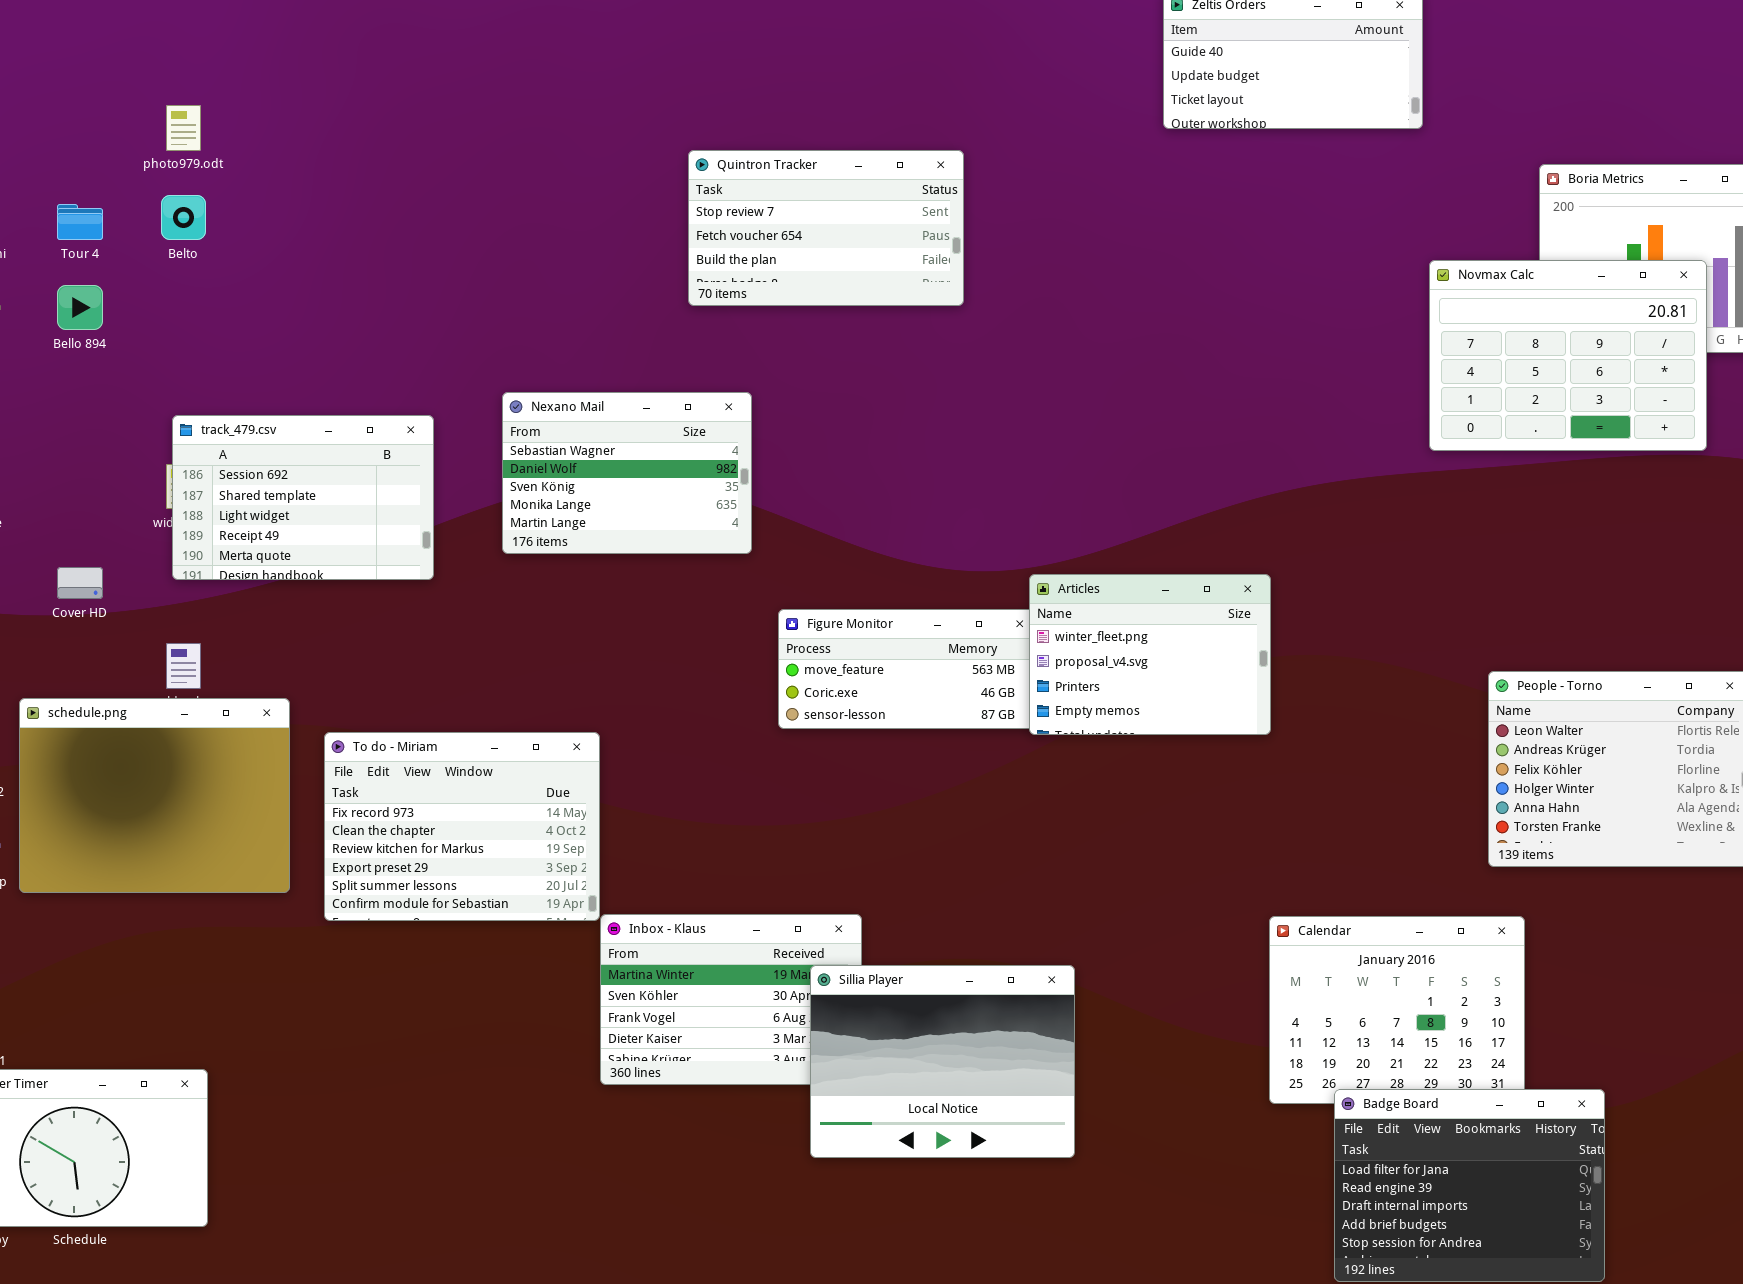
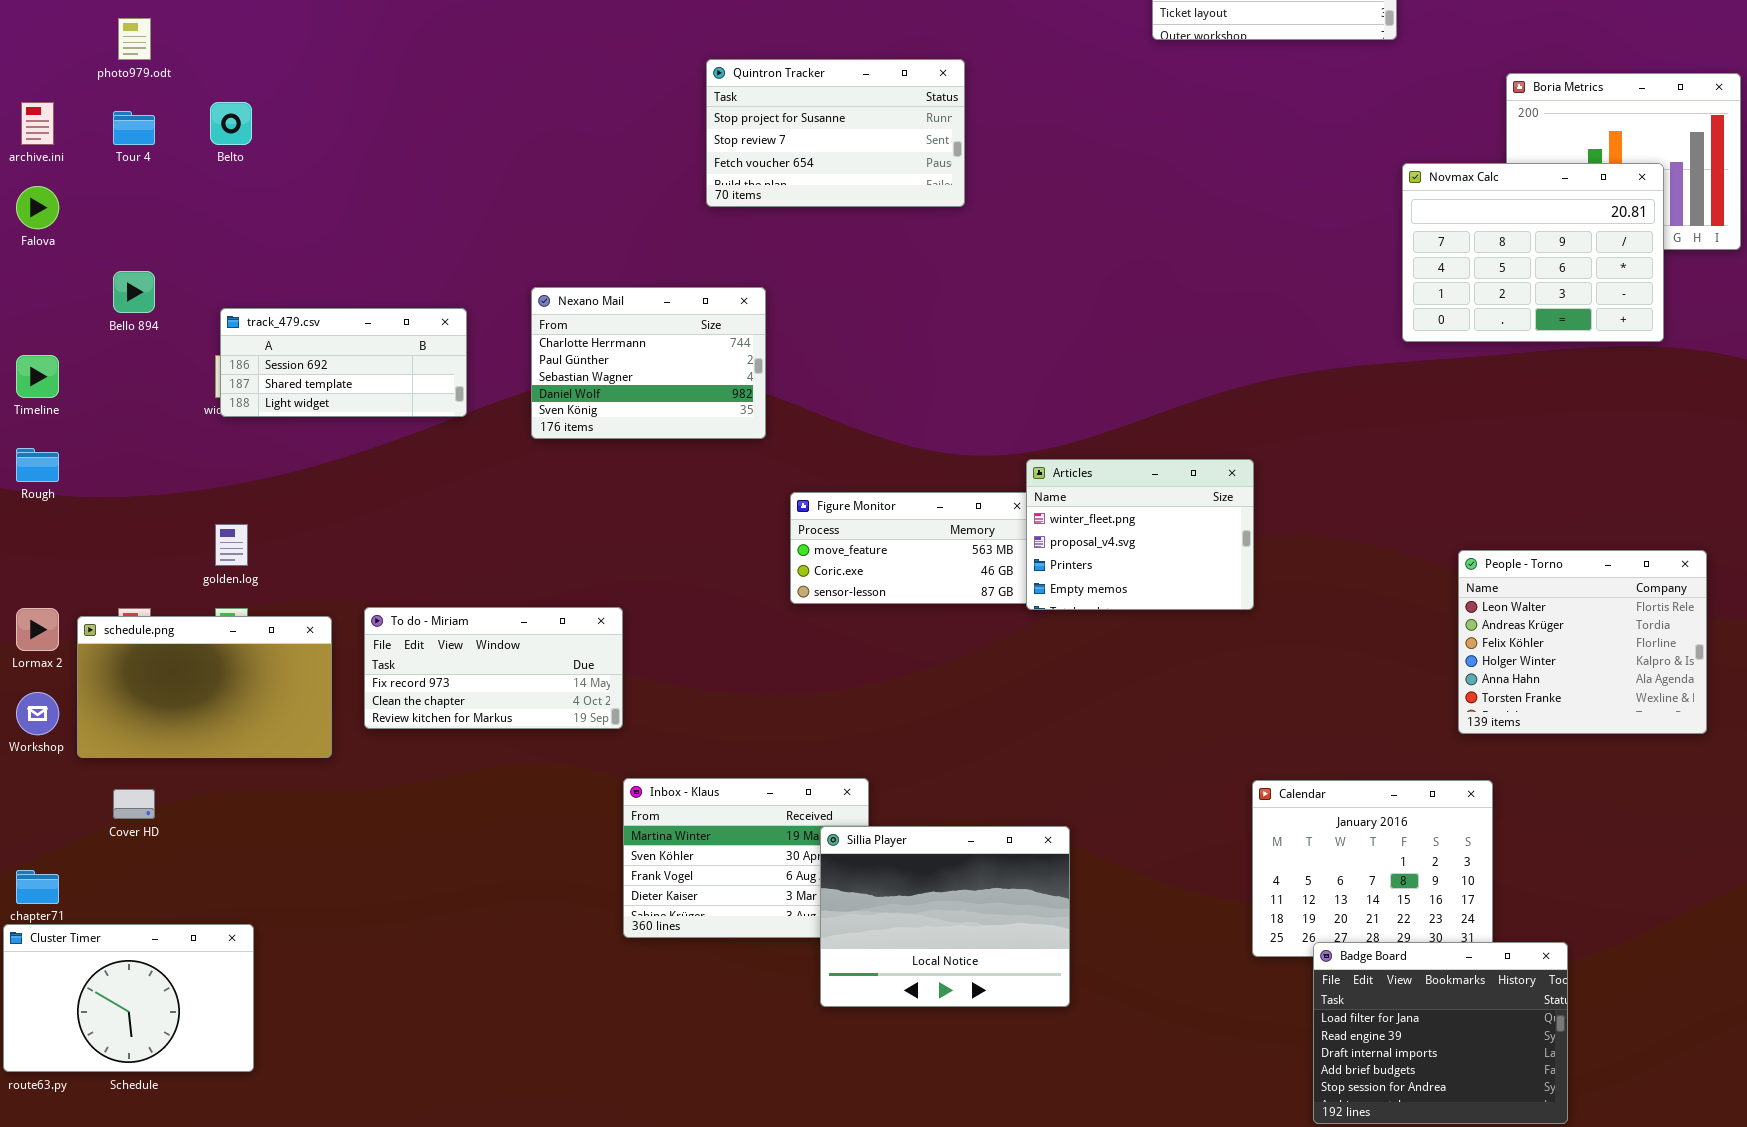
photo979.odt: [166,105,201,151] -> [118,18,151,60], moved
Quintron Tracker: [688,150,964,306] -> [706,59,965,207], scrolled up 1 row
Bello 894: [57,285,103,330] -> [113,271,155,313], moved
Nexano Mail: [502,392,752,554] -> [531,287,766,439], scrolled up 2 rows
track_479.csv: [172,415,434,580] -> [220,308,467,417], resized
Cover HD: [57,567,103,599] -> [113,789,155,819], moved
schedule.png: [19,698,290,893] -> [77,616,332,758], resized
To do - Miriam: [324,732,600,921] -> [364,607,623,729], resized

